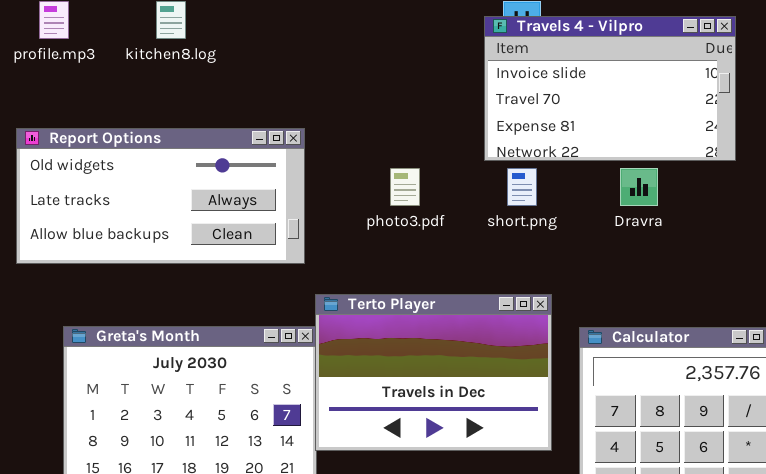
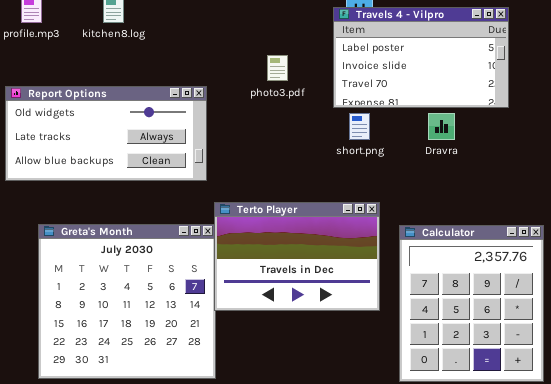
Travels 4 - Vilpro: [484,16,736,161] -> [333,7,509,108], scrolled up 1 row
photo3.pdf: [390,168,420,206] -> [267,55,288,81], moved

